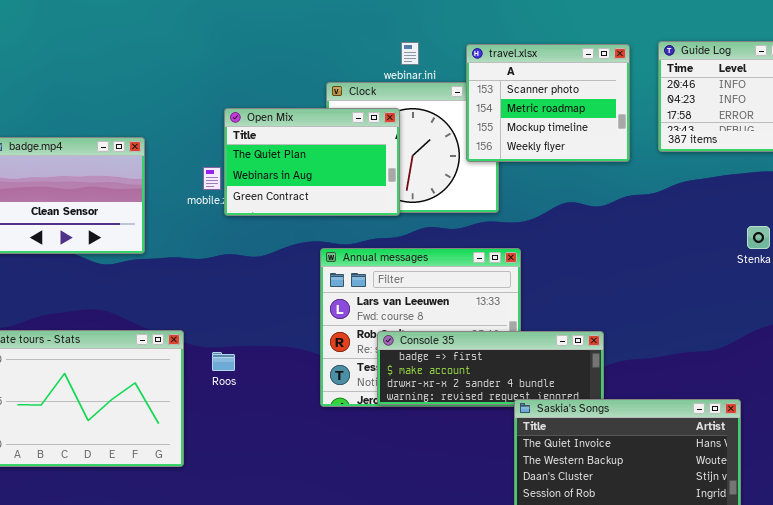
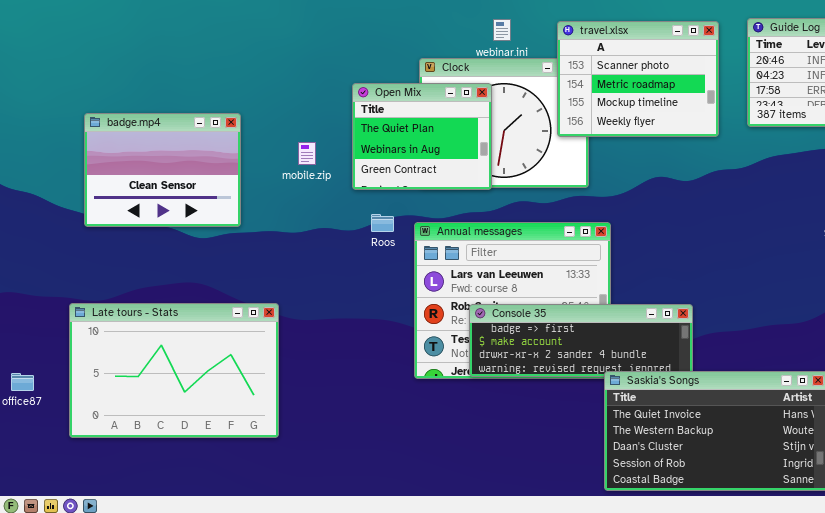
Open Mix: [224,108,400,216] -> [352,83,492,190], resized
Roos: [212,352,235,371] -> [371,214,394,232], moved

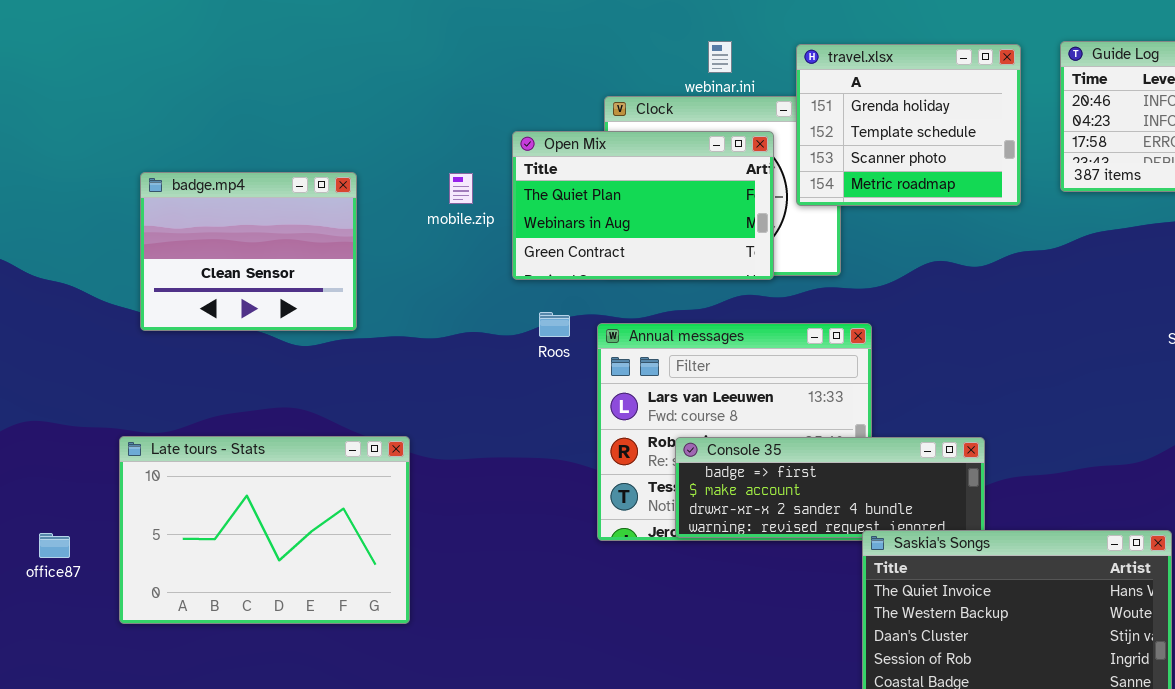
travel.xlsx: [557,21,719,137] -> [796,44,1021,206], scrolled up 2 rows
Open Mix: [352,83,492,190] -> [512,131,774,280], resized
mobile.zip: [298,142,316,165] -> [449,173,473,204], moved

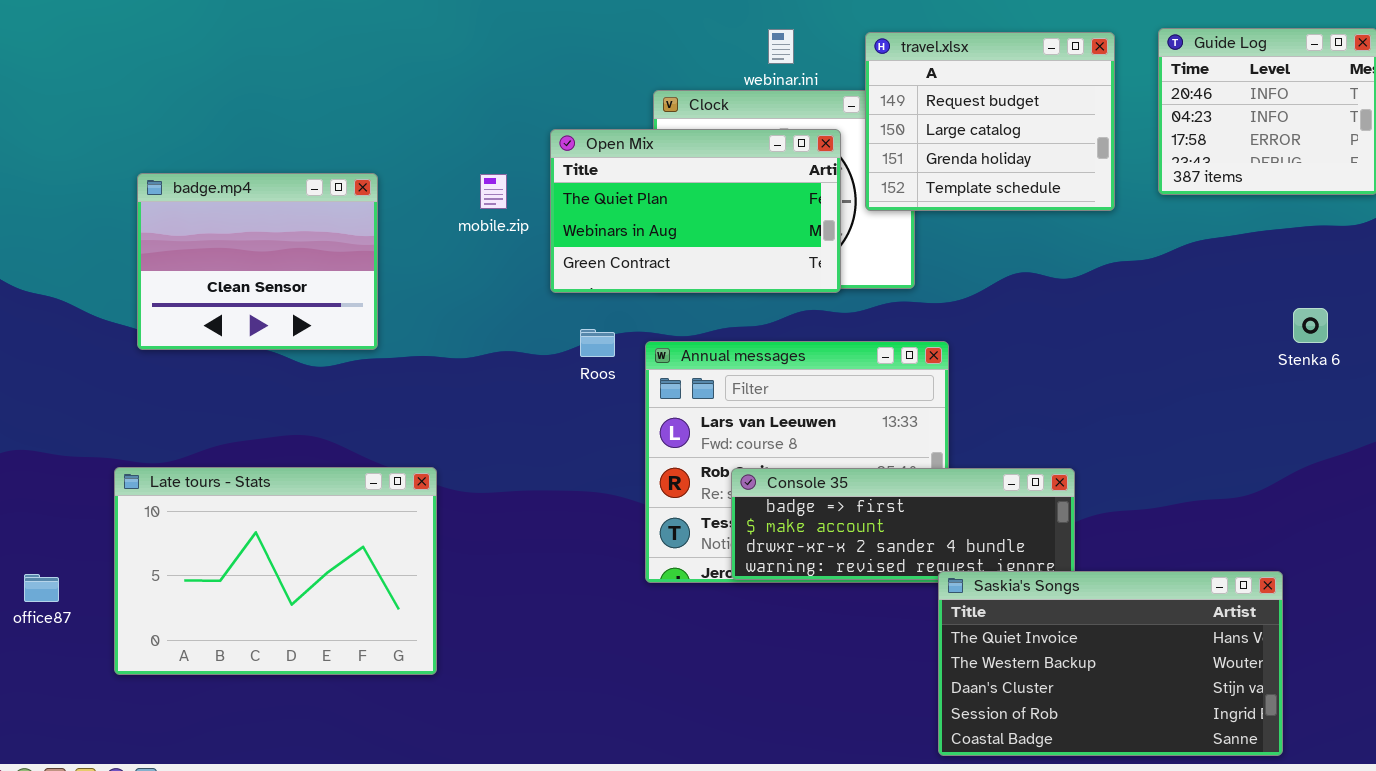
travel.xlsx: [796,44,1021,206] -> [865,32,1115,211], scrolled up 2 rows

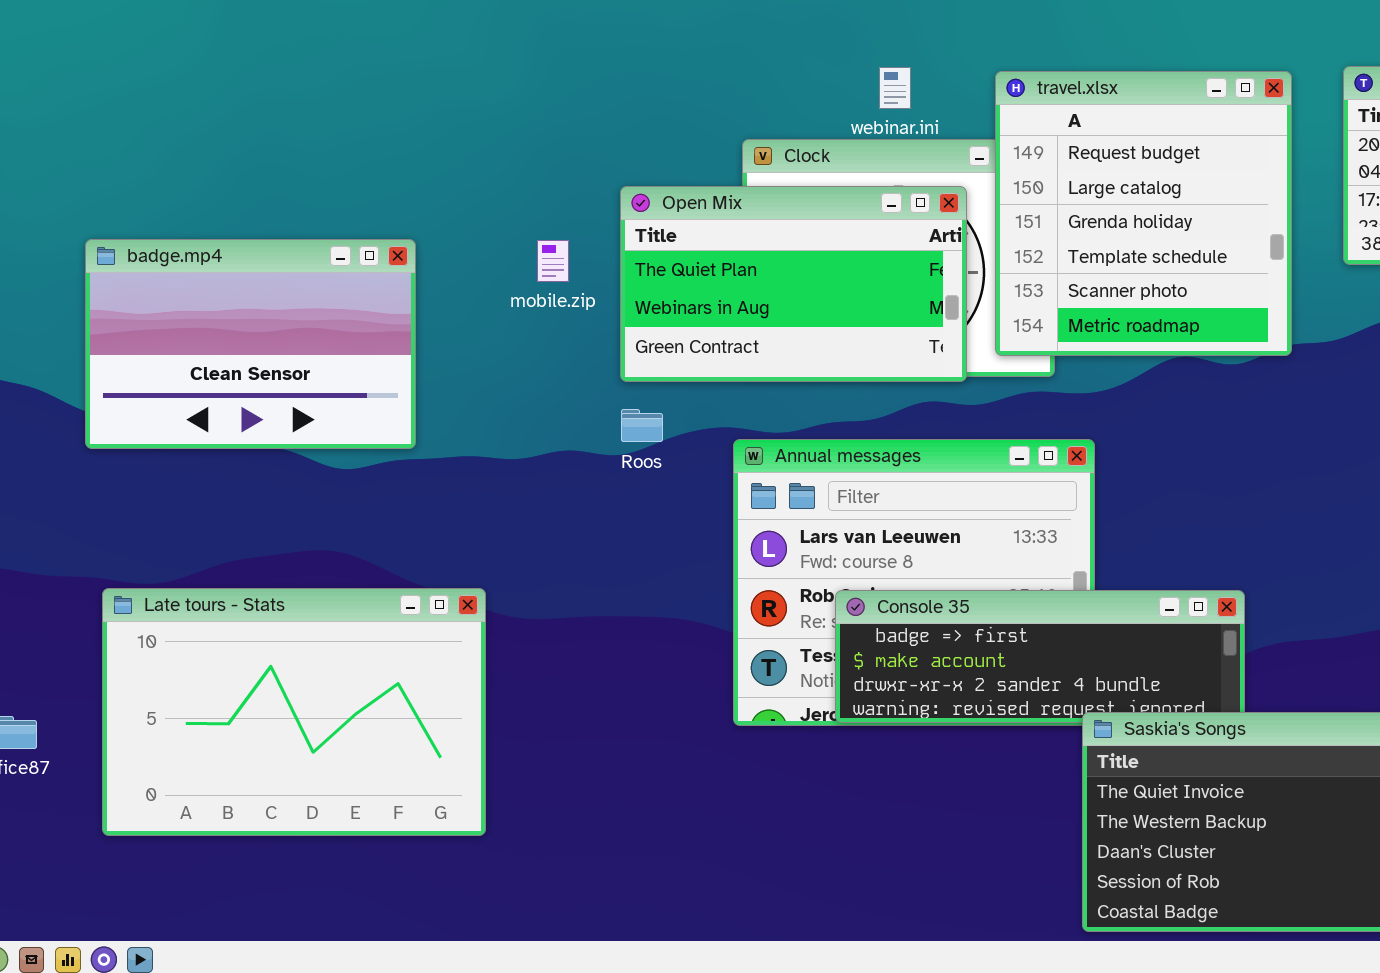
travel.xlsx: [865,32,1115,211] -> [995,71,1292,356], resized
badge.mp4: [137,173,378,350] -> [85,239,416,449], resized
Roos: [580,329,615,357] -> [621,409,663,442], moved

